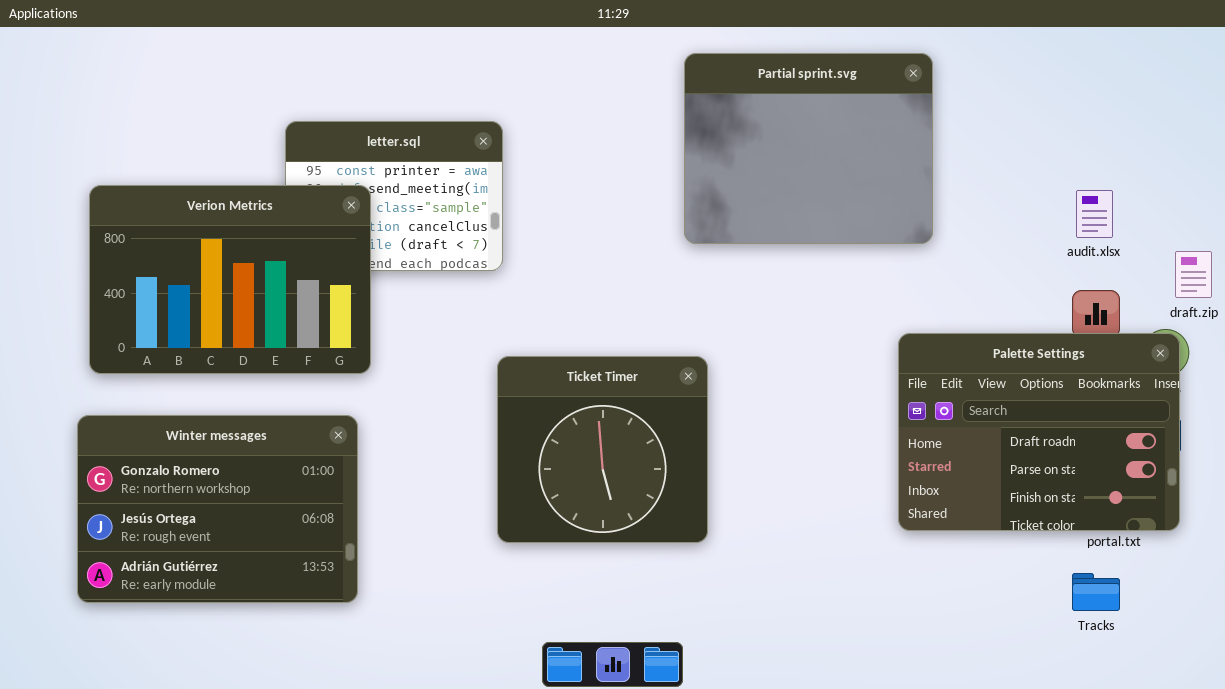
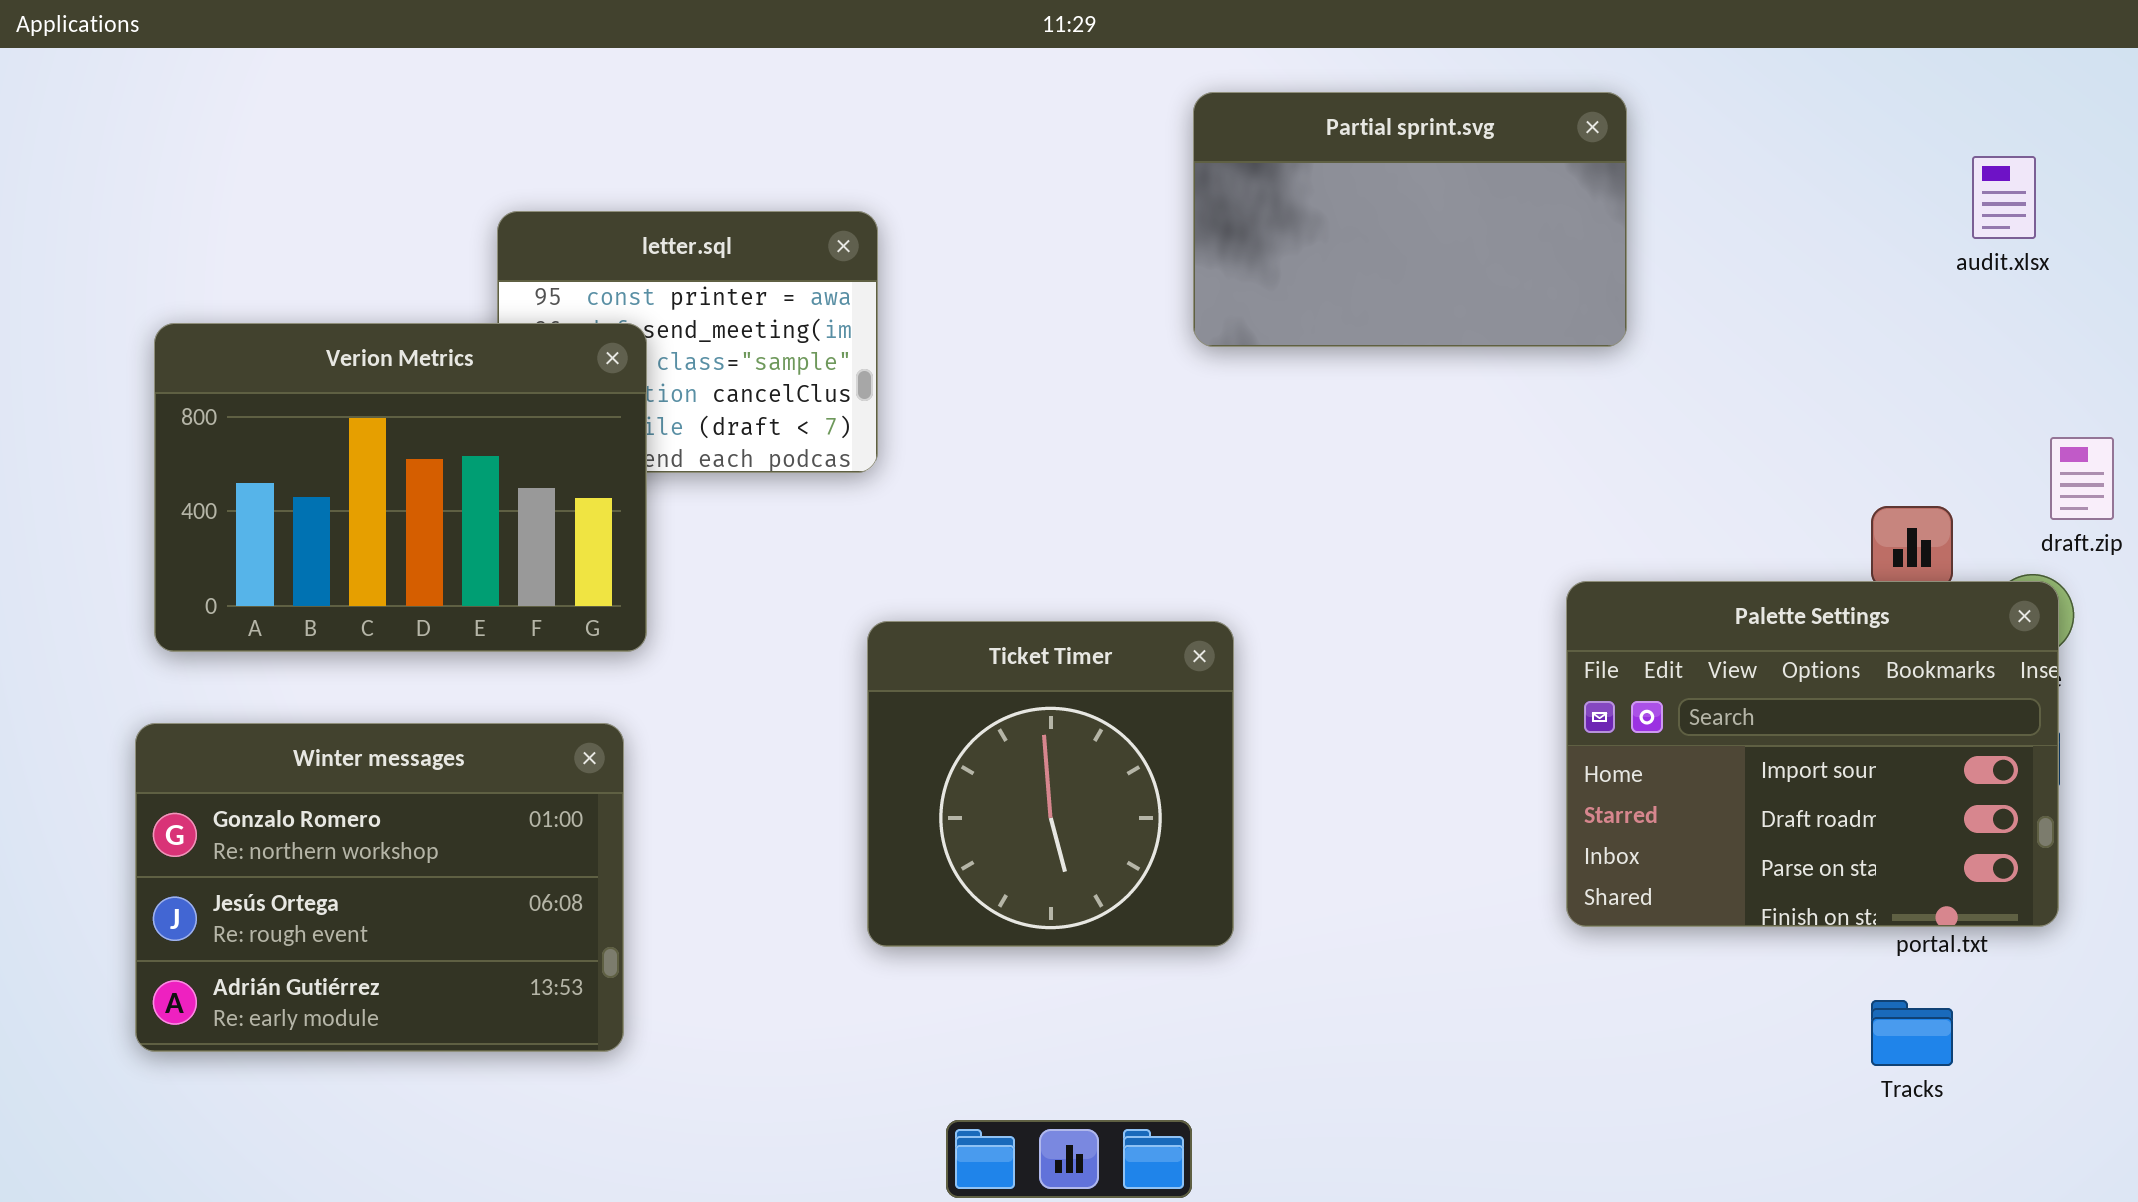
Partial sprint.svg: [684,53,933,244] -> [1193,92,1627,347], resized
audit.xlsx: [1076,190,1113,238] -> [1972,156,2036,239], moved
Palette Settings: [898,333,1180,531] -> [1566,581,2059,927], scrolled up 1 row

